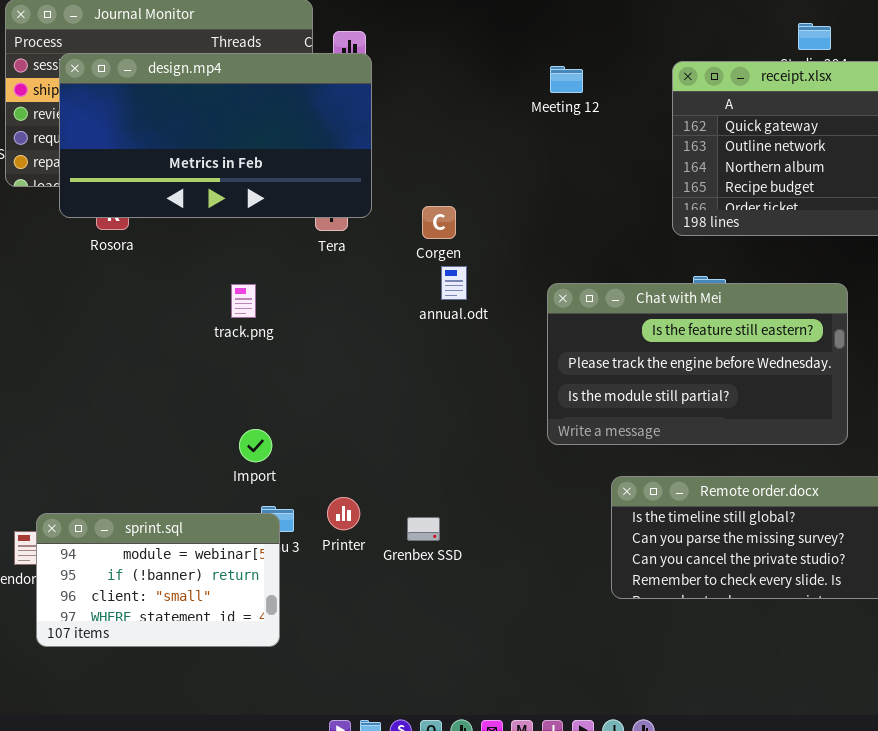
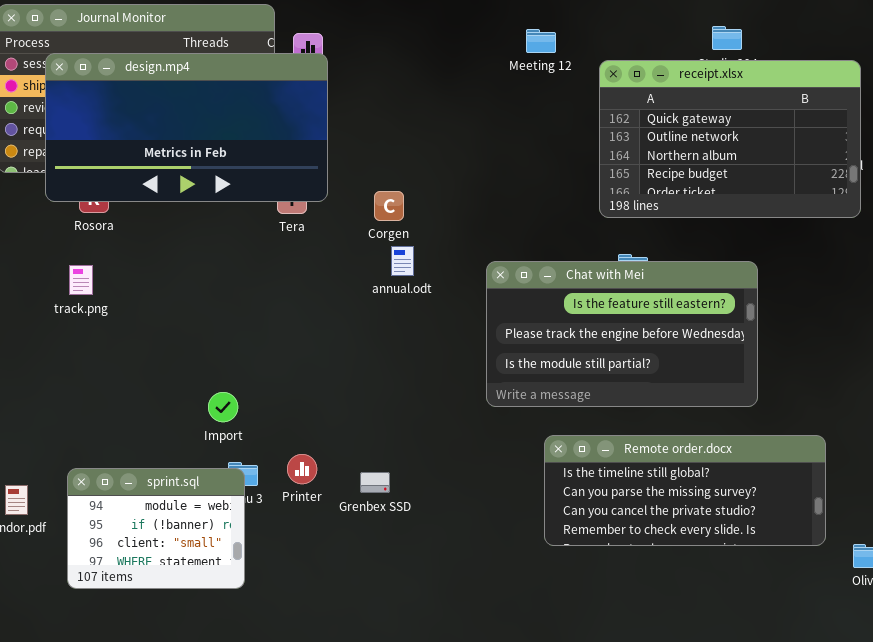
Meeting 12: [550,66,583,93] -> [526,29,556,53], moved
track.png: [231,284,256,318] -> [69,265,93,295], moved
sprint.sql: [36,513,280,647] -> [67,468,245,589], resized

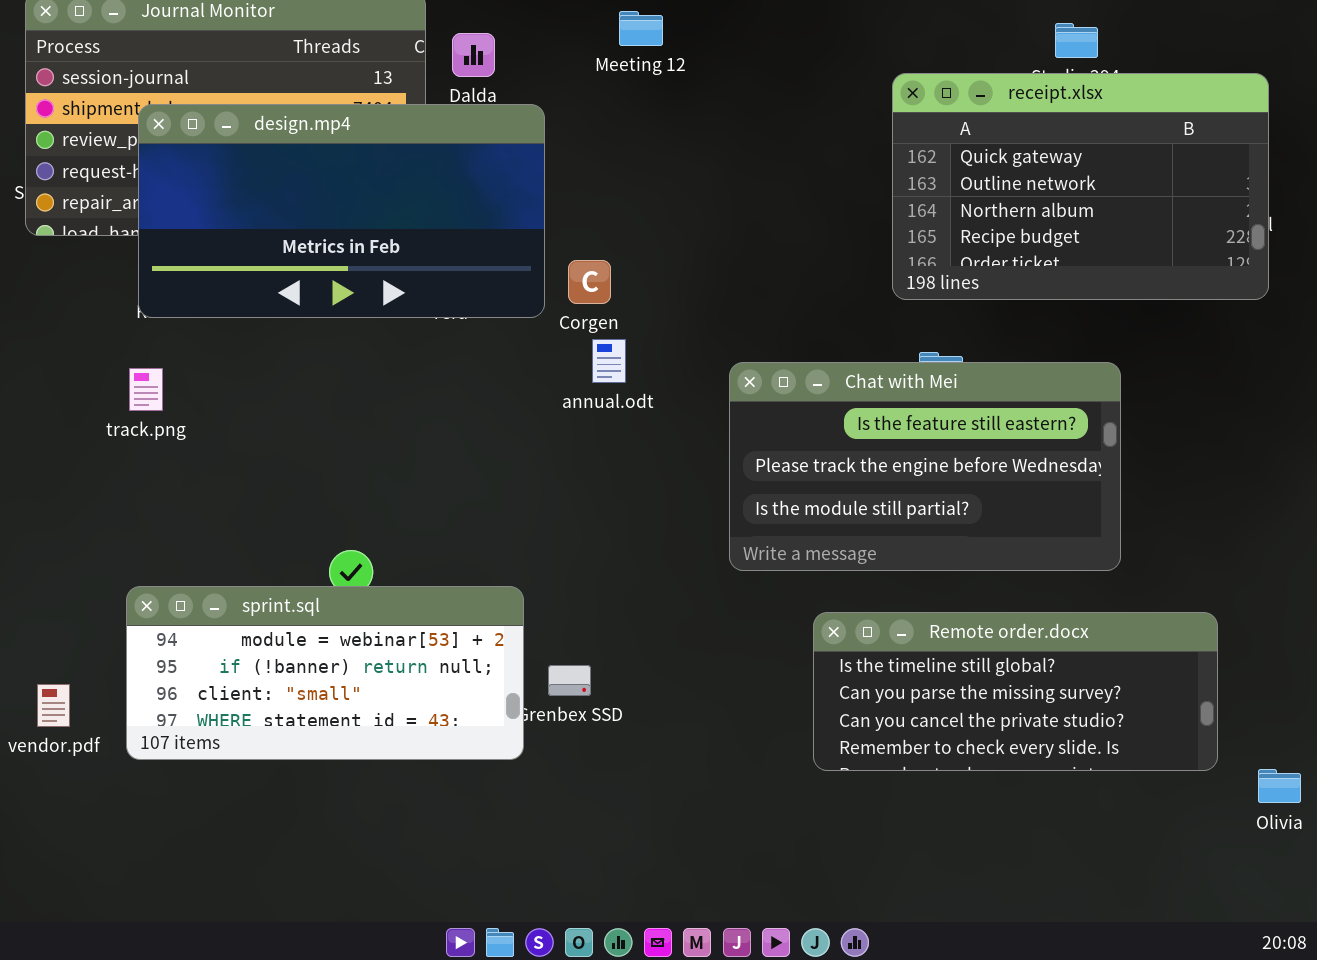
Meeting 12: [526,29,556,53] -> [619,11,663,46], moved
design.mp4: [45,53,328,202] -> [138,104,545,318], moved
sprint.sql: [67,468,245,589] -> [126,586,524,760], moved, resized

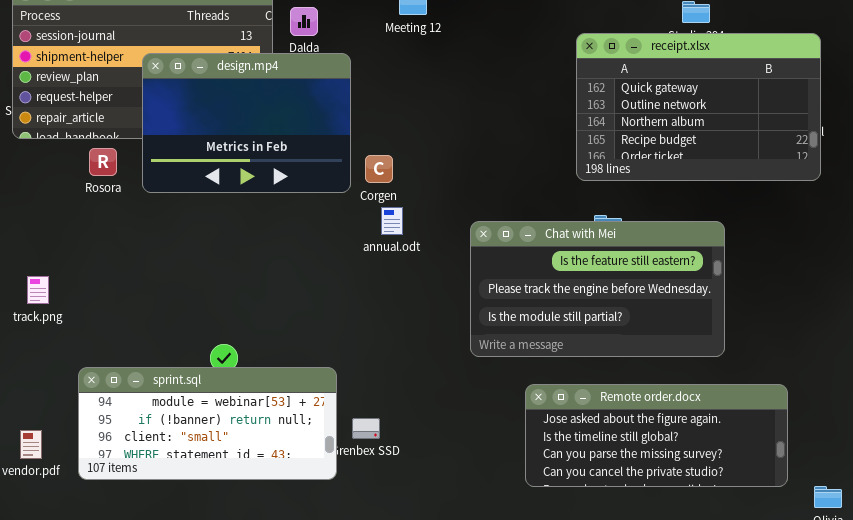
design.mp4: [138,104,545,318] -> [142,53,351,193], resized
track.png: [129,368,163,411] -> [27,276,49,304], moved
Remote order.docx: [813,612,1218,771] -> [525,384,788,487], scrolled up 1 row

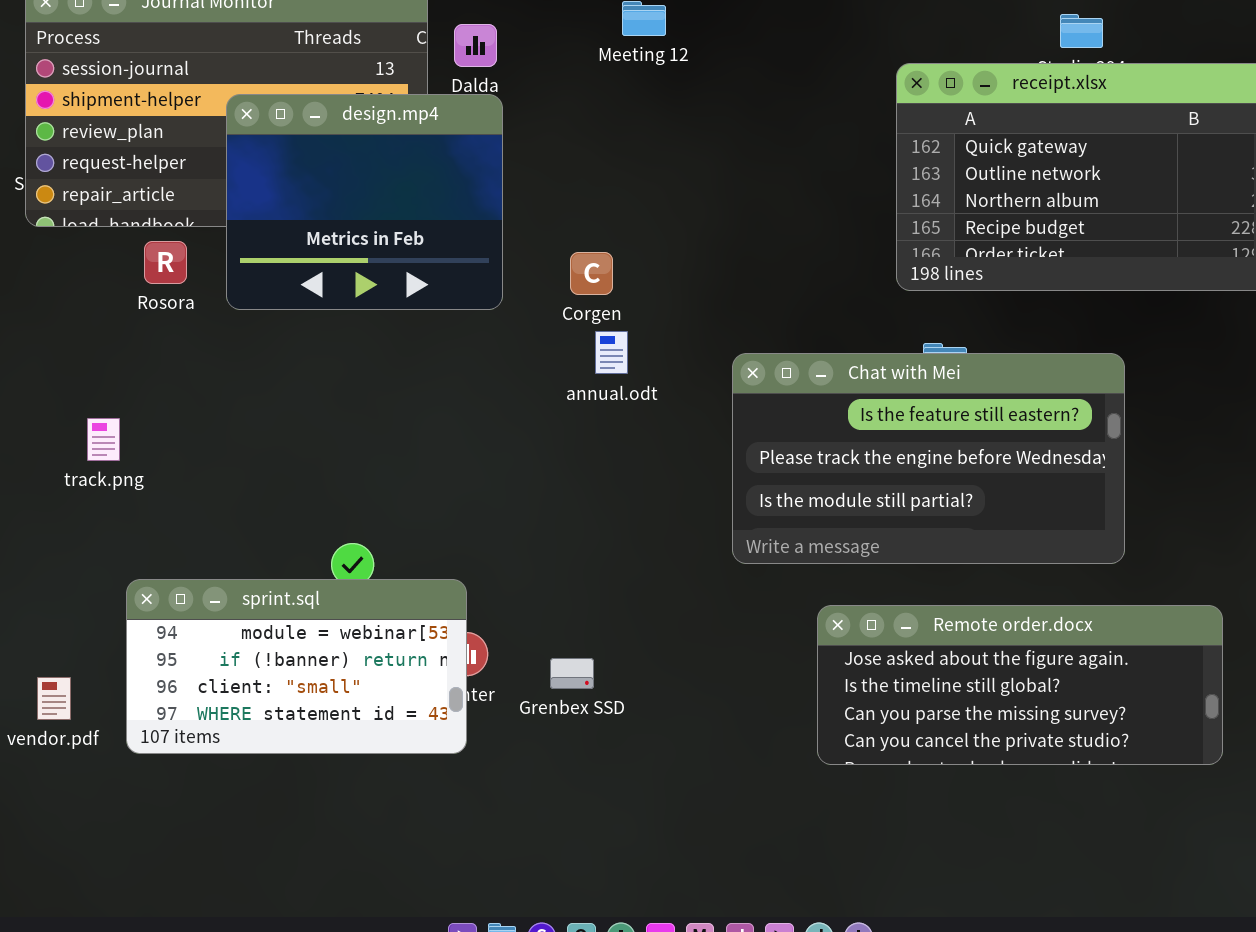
design.mp4: [142,53,351,193] -> [226,94,503,310], resized
track.png: [27,276,49,304] -> [87,418,120,461], moved
sprint.sql: [78,367,337,480] -> [126,579,467,754], resized

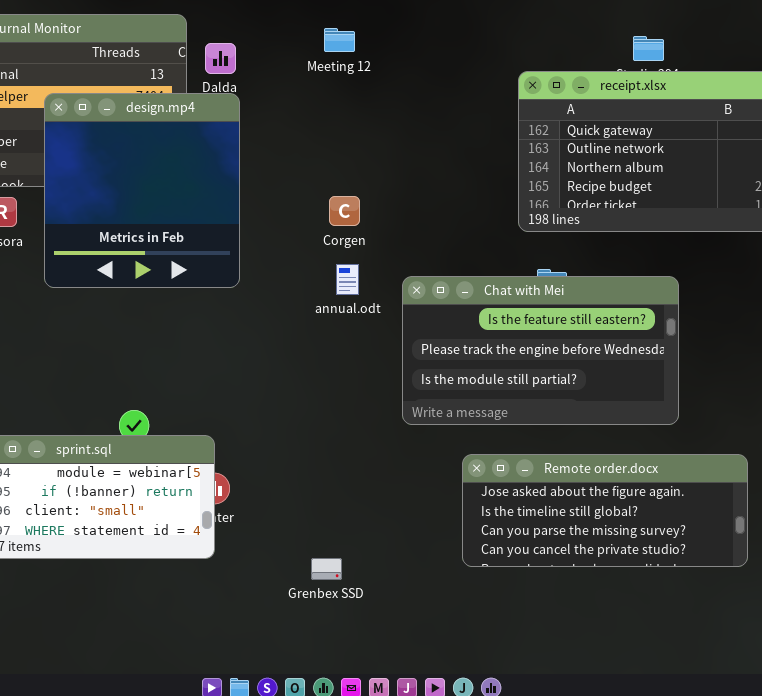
design.mp4: [226,94,503,310] -> [44,93,240,288], resized
Corgen: [570,252,613,295] -> [329,196,360,226], moved
annual.odt: [595,331,628,374] -> [336,264,359,295], moved
Grenbex SSD: [550,658,594,689] -> [311,558,342,580], moved

